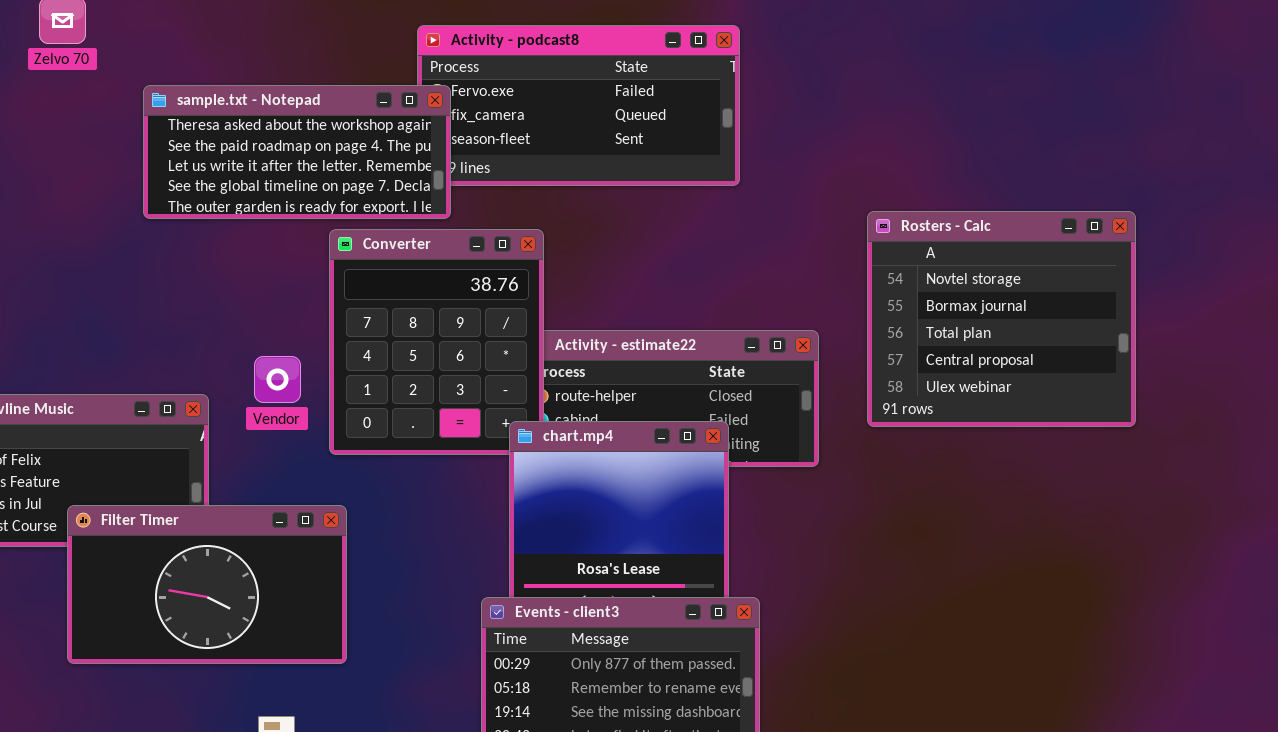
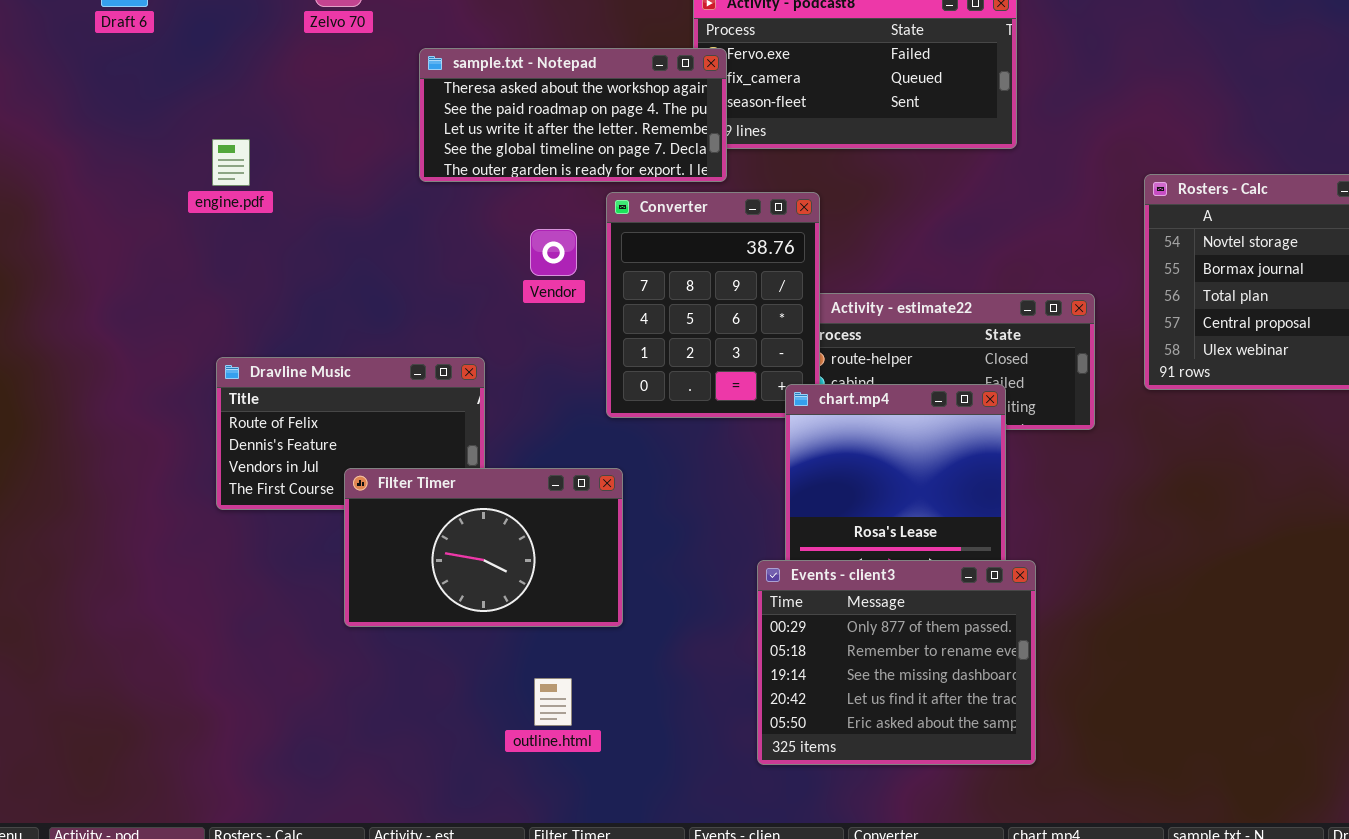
Vendor: [254,356,301,403] -> [530,229,577,276], moved

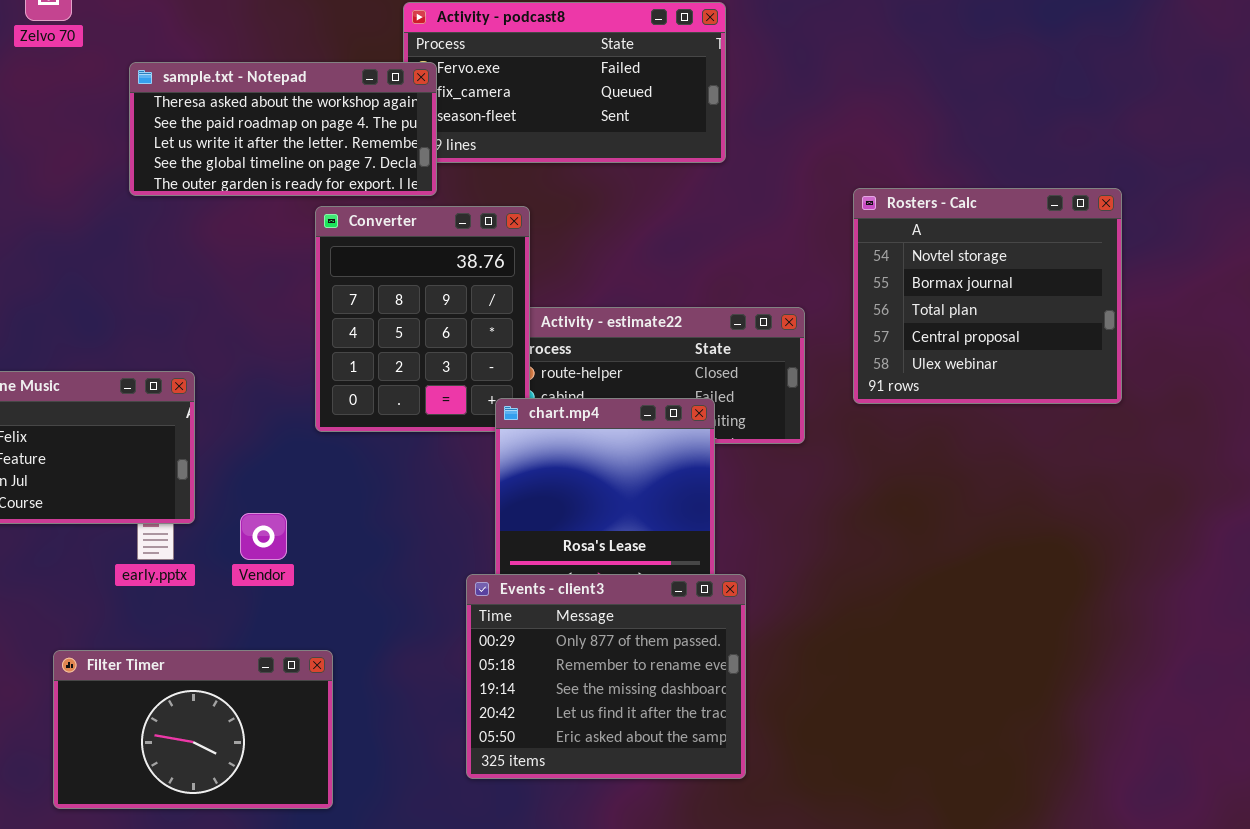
Vendor: [530,229,577,276] -> [240,513,287,560], moved
Filter Timer: [344,468,623,627] -> [53,650,333,809], moved

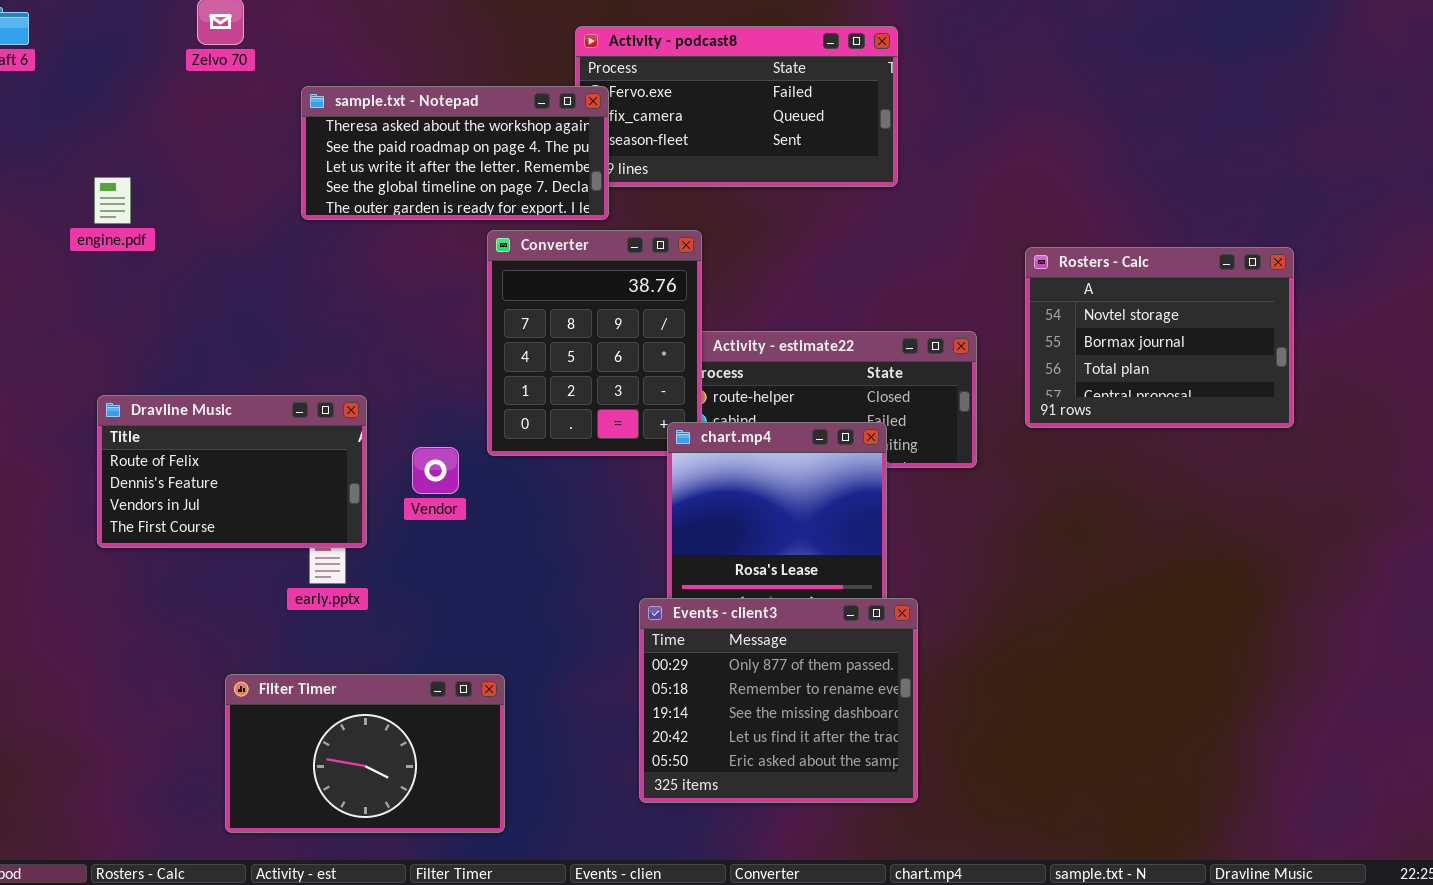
Rosters - Calc: [853,188,1122,404] -> [1025,247,1294,428], resized
Vendor: [240,513,287,560] -> [412,447,459,494], moved

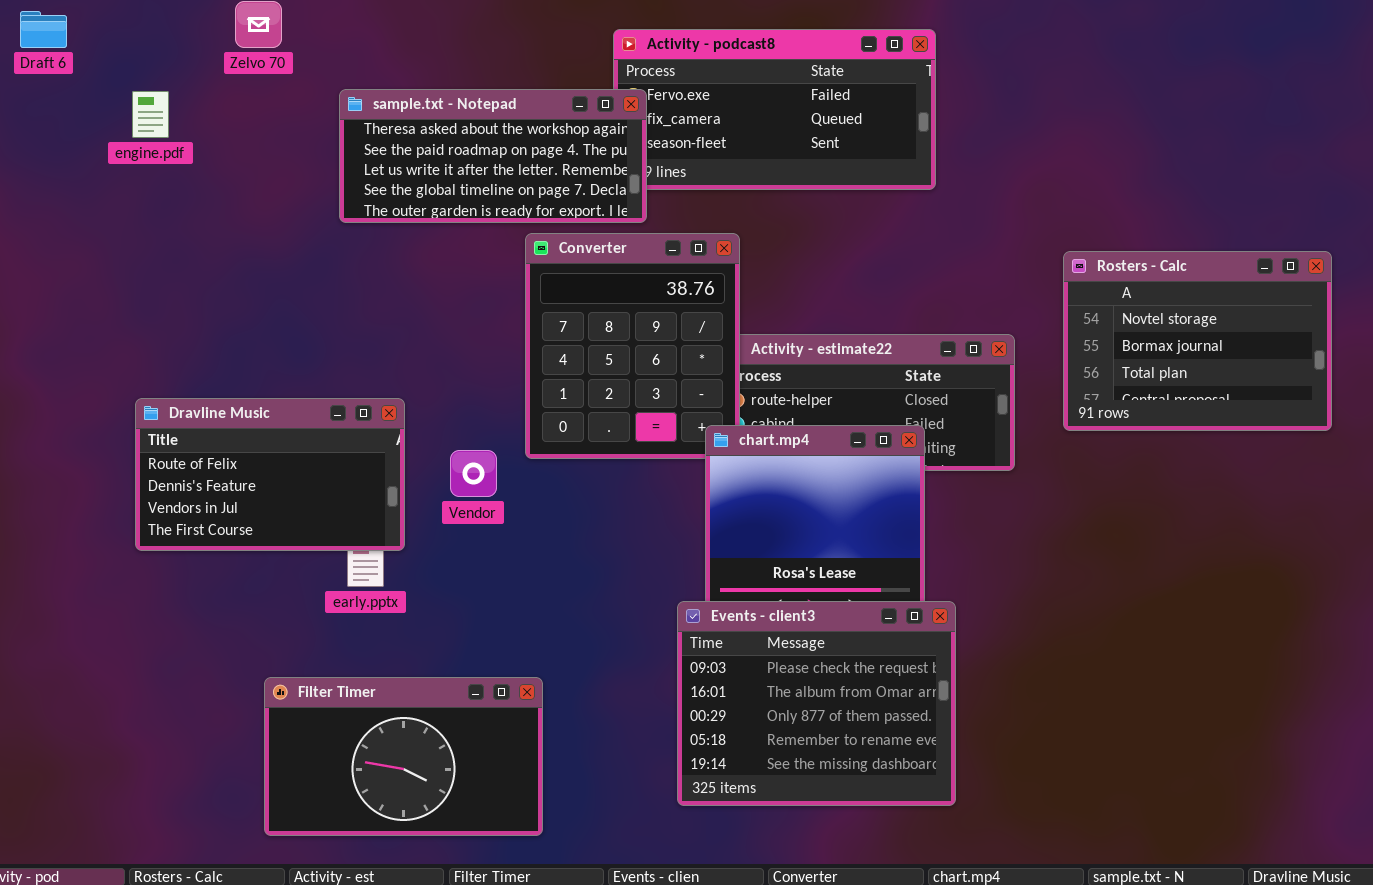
engine.pdf: [94,177,131,224] -> [132,91,169,138], moved
Events - client3: [639,598,918,803] -> [677,601,956,806], scrolled up 2 rows

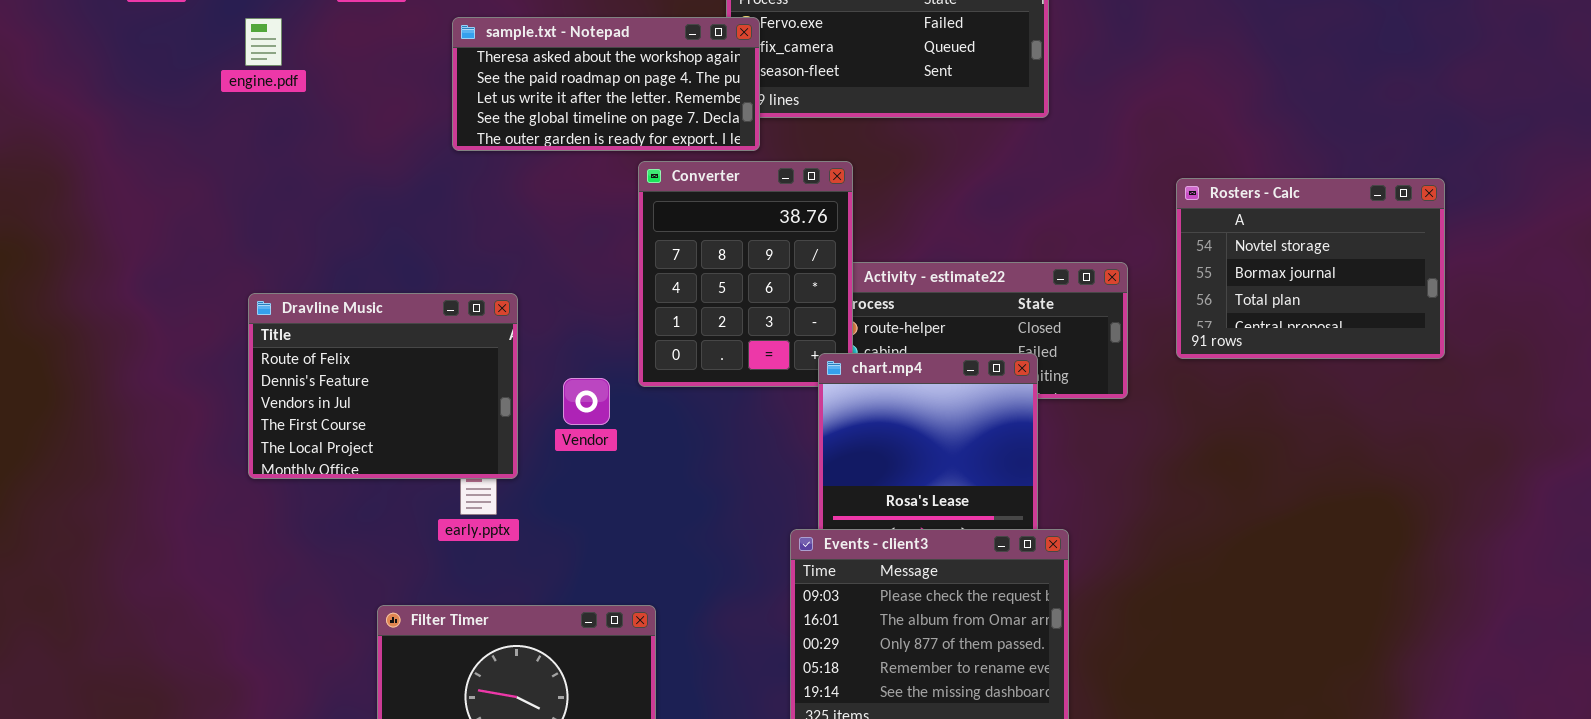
Dravline Music: [135,398,405,551] -> [248,293,518,479], resized

